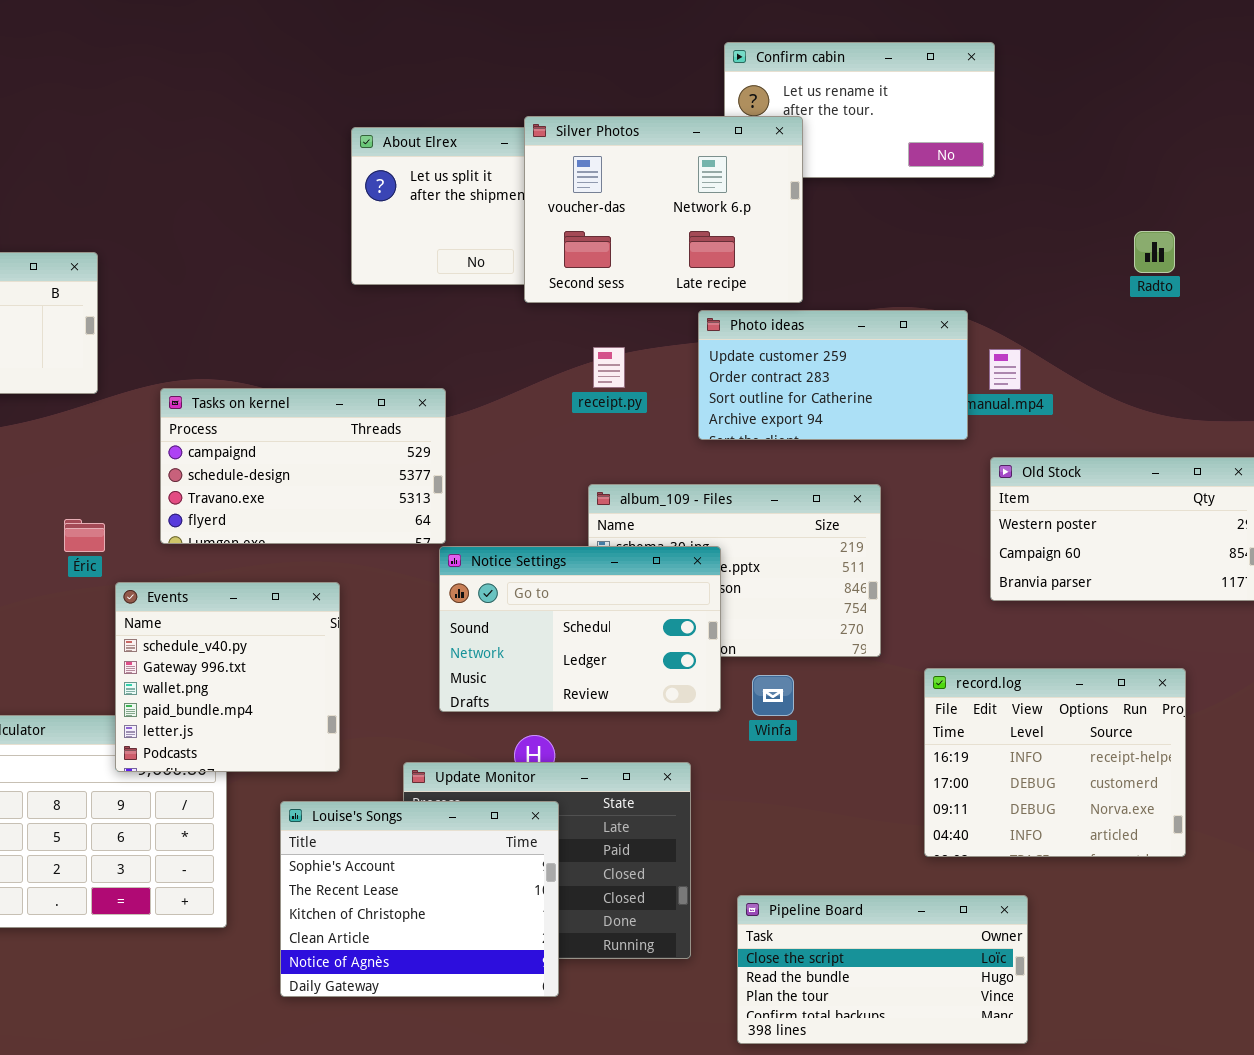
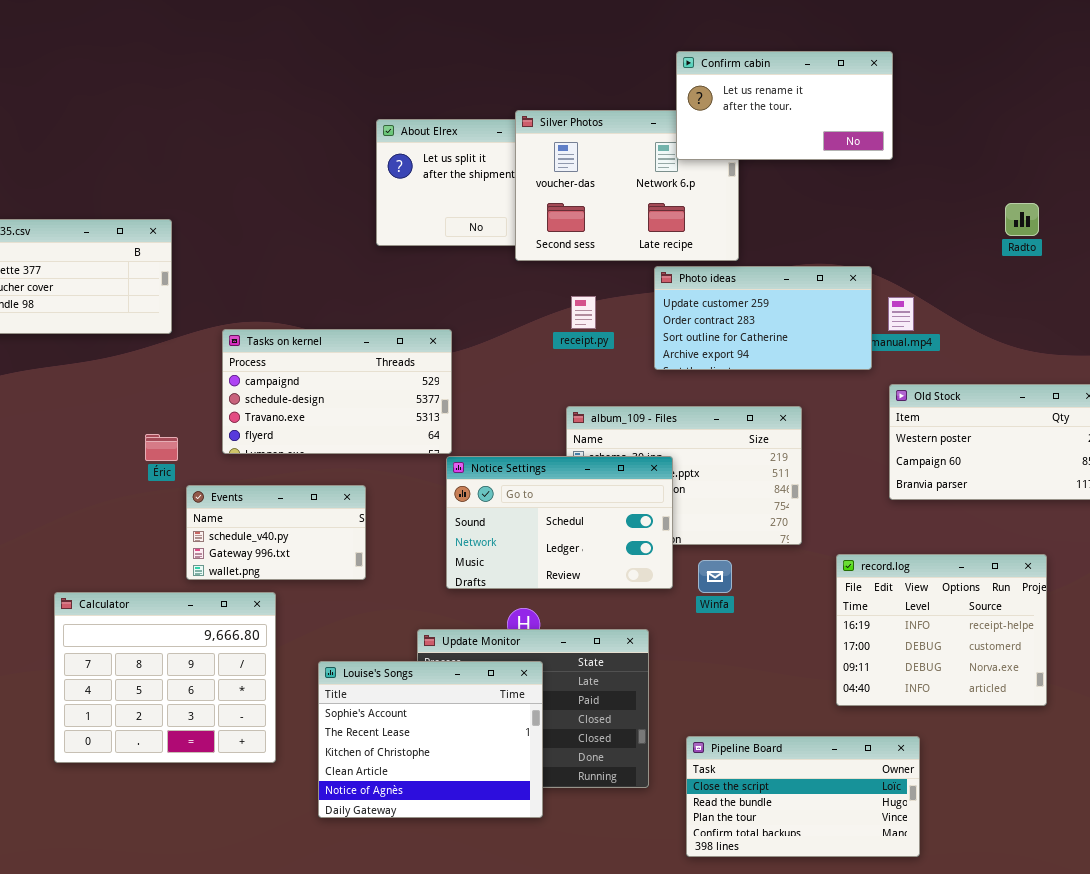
Confirm cabin: [724,42,995,178] -> [676,51,893,160], raised
Events: [115,582,340,772] -> [186,485,366,580], resized

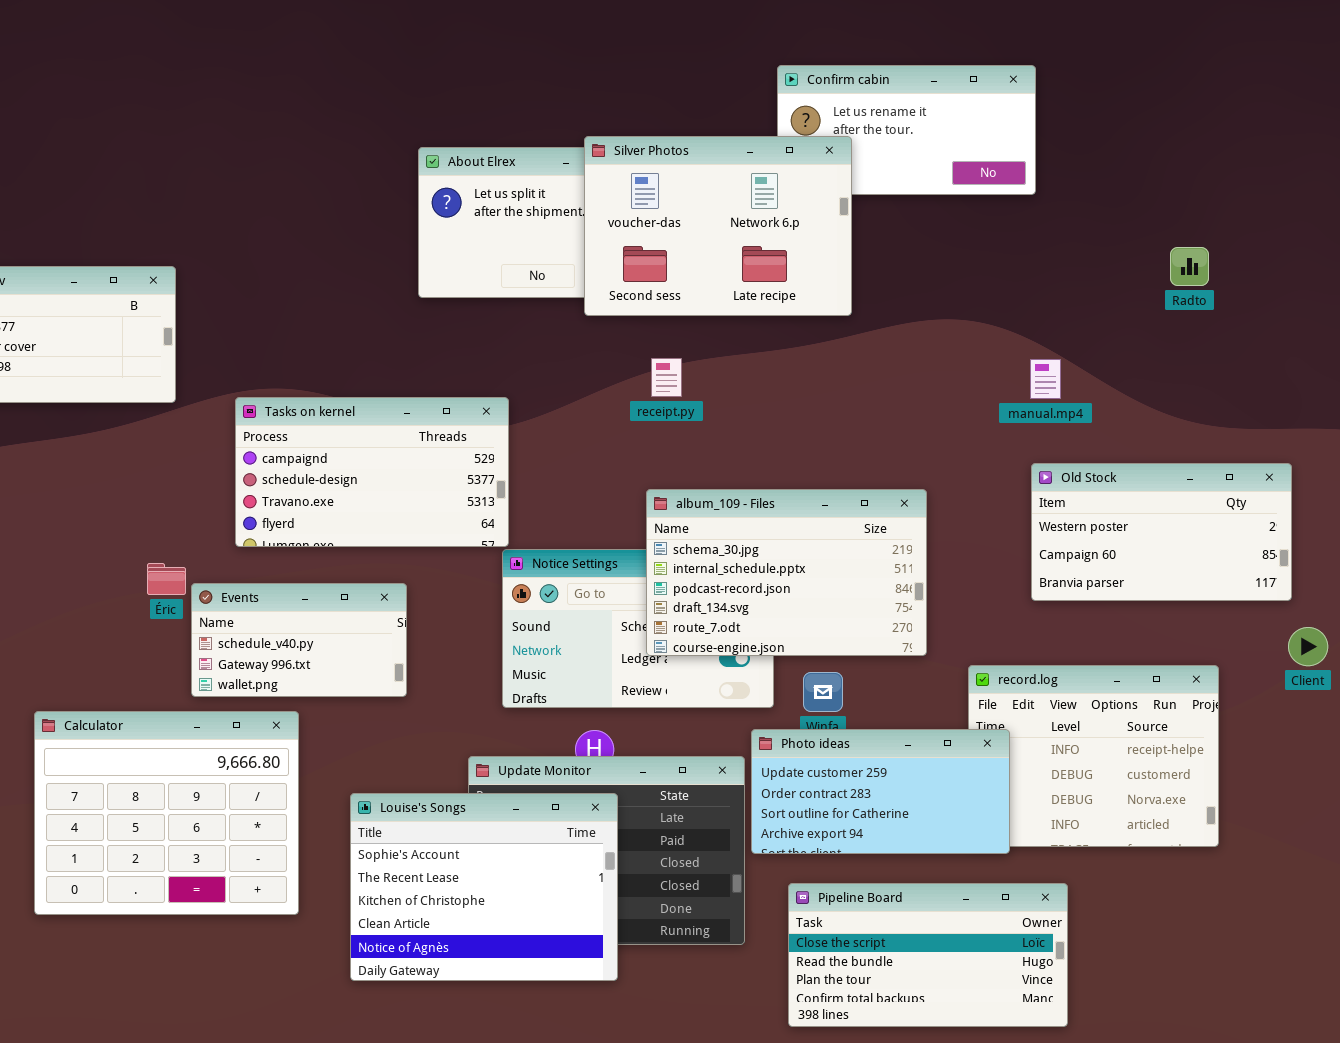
Silver Photos: [515,110,739,261] -> [584,136,852,316], raised
Photo ideas: [654,266,872,370] -> [751,729,1010,854], moved
album_109 - Files: [566,406,802,545] -> [646,489,927,656], raised
Éric: [145,434,178,461] -> [147,563,186,595], moved

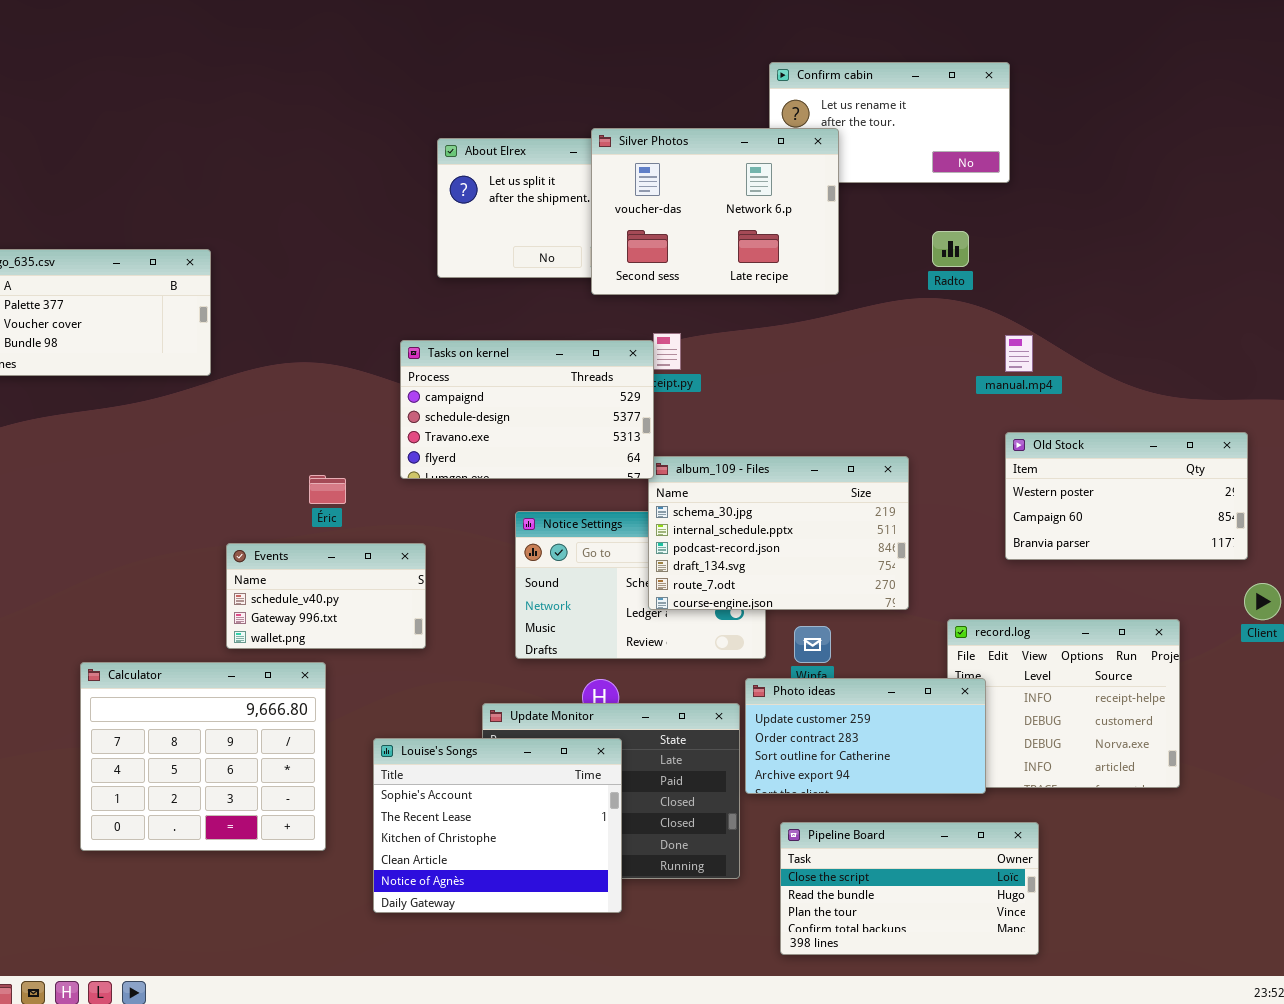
Radto: [1170,247,1209,286] -> [932,231,969,267], moved
Tasks on kernel: [235,397,509,547] -> [400,340,654,479], moved
Éric: [147,563,186,595] -> [309,475,346,504], moved

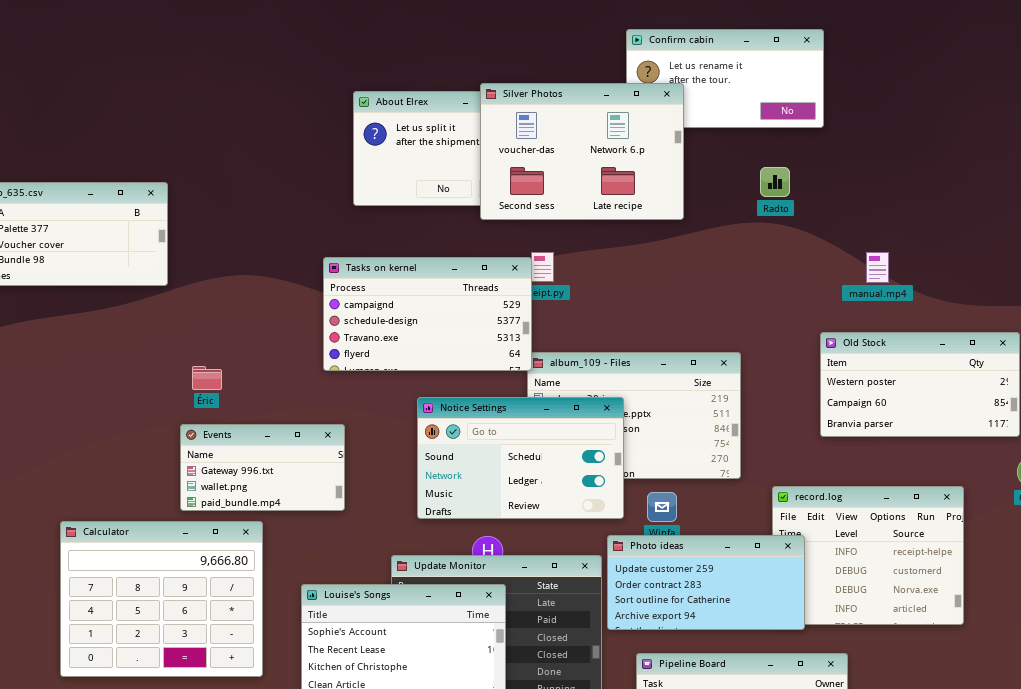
manual.mp4: [1005,335,1033,372] -> [866,252,889,283], moved
Éric: [309,475,346,504] -> [192,366,222,390], moved
Notice Settings: [515,511,766,659] -> [417,397,624,519], raised
Events: [226,543,426,649] -> [180,424,345,511], scrolled down 1 row

